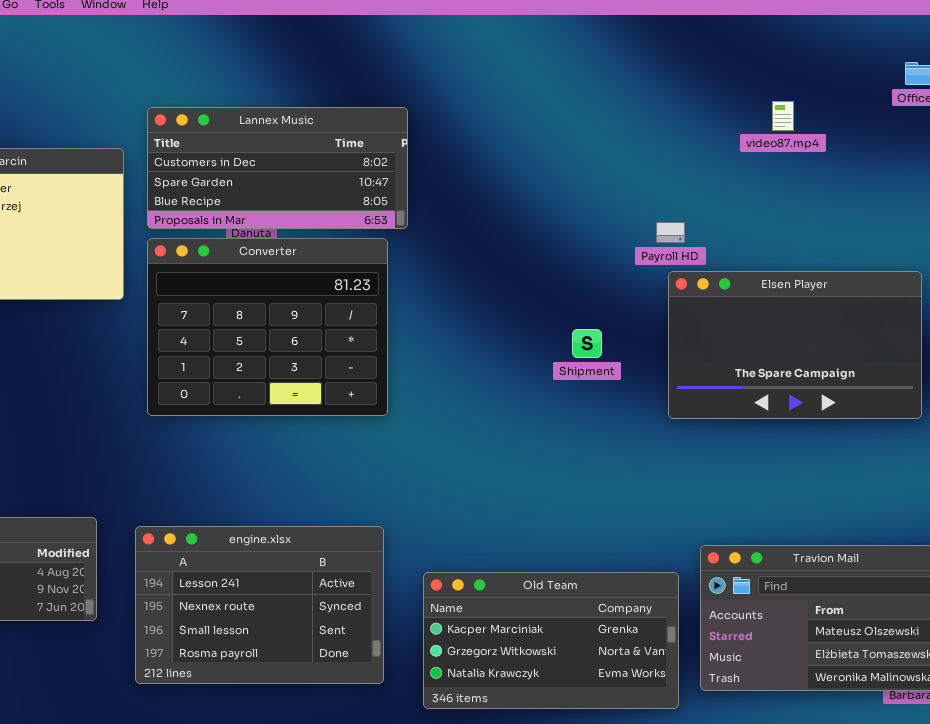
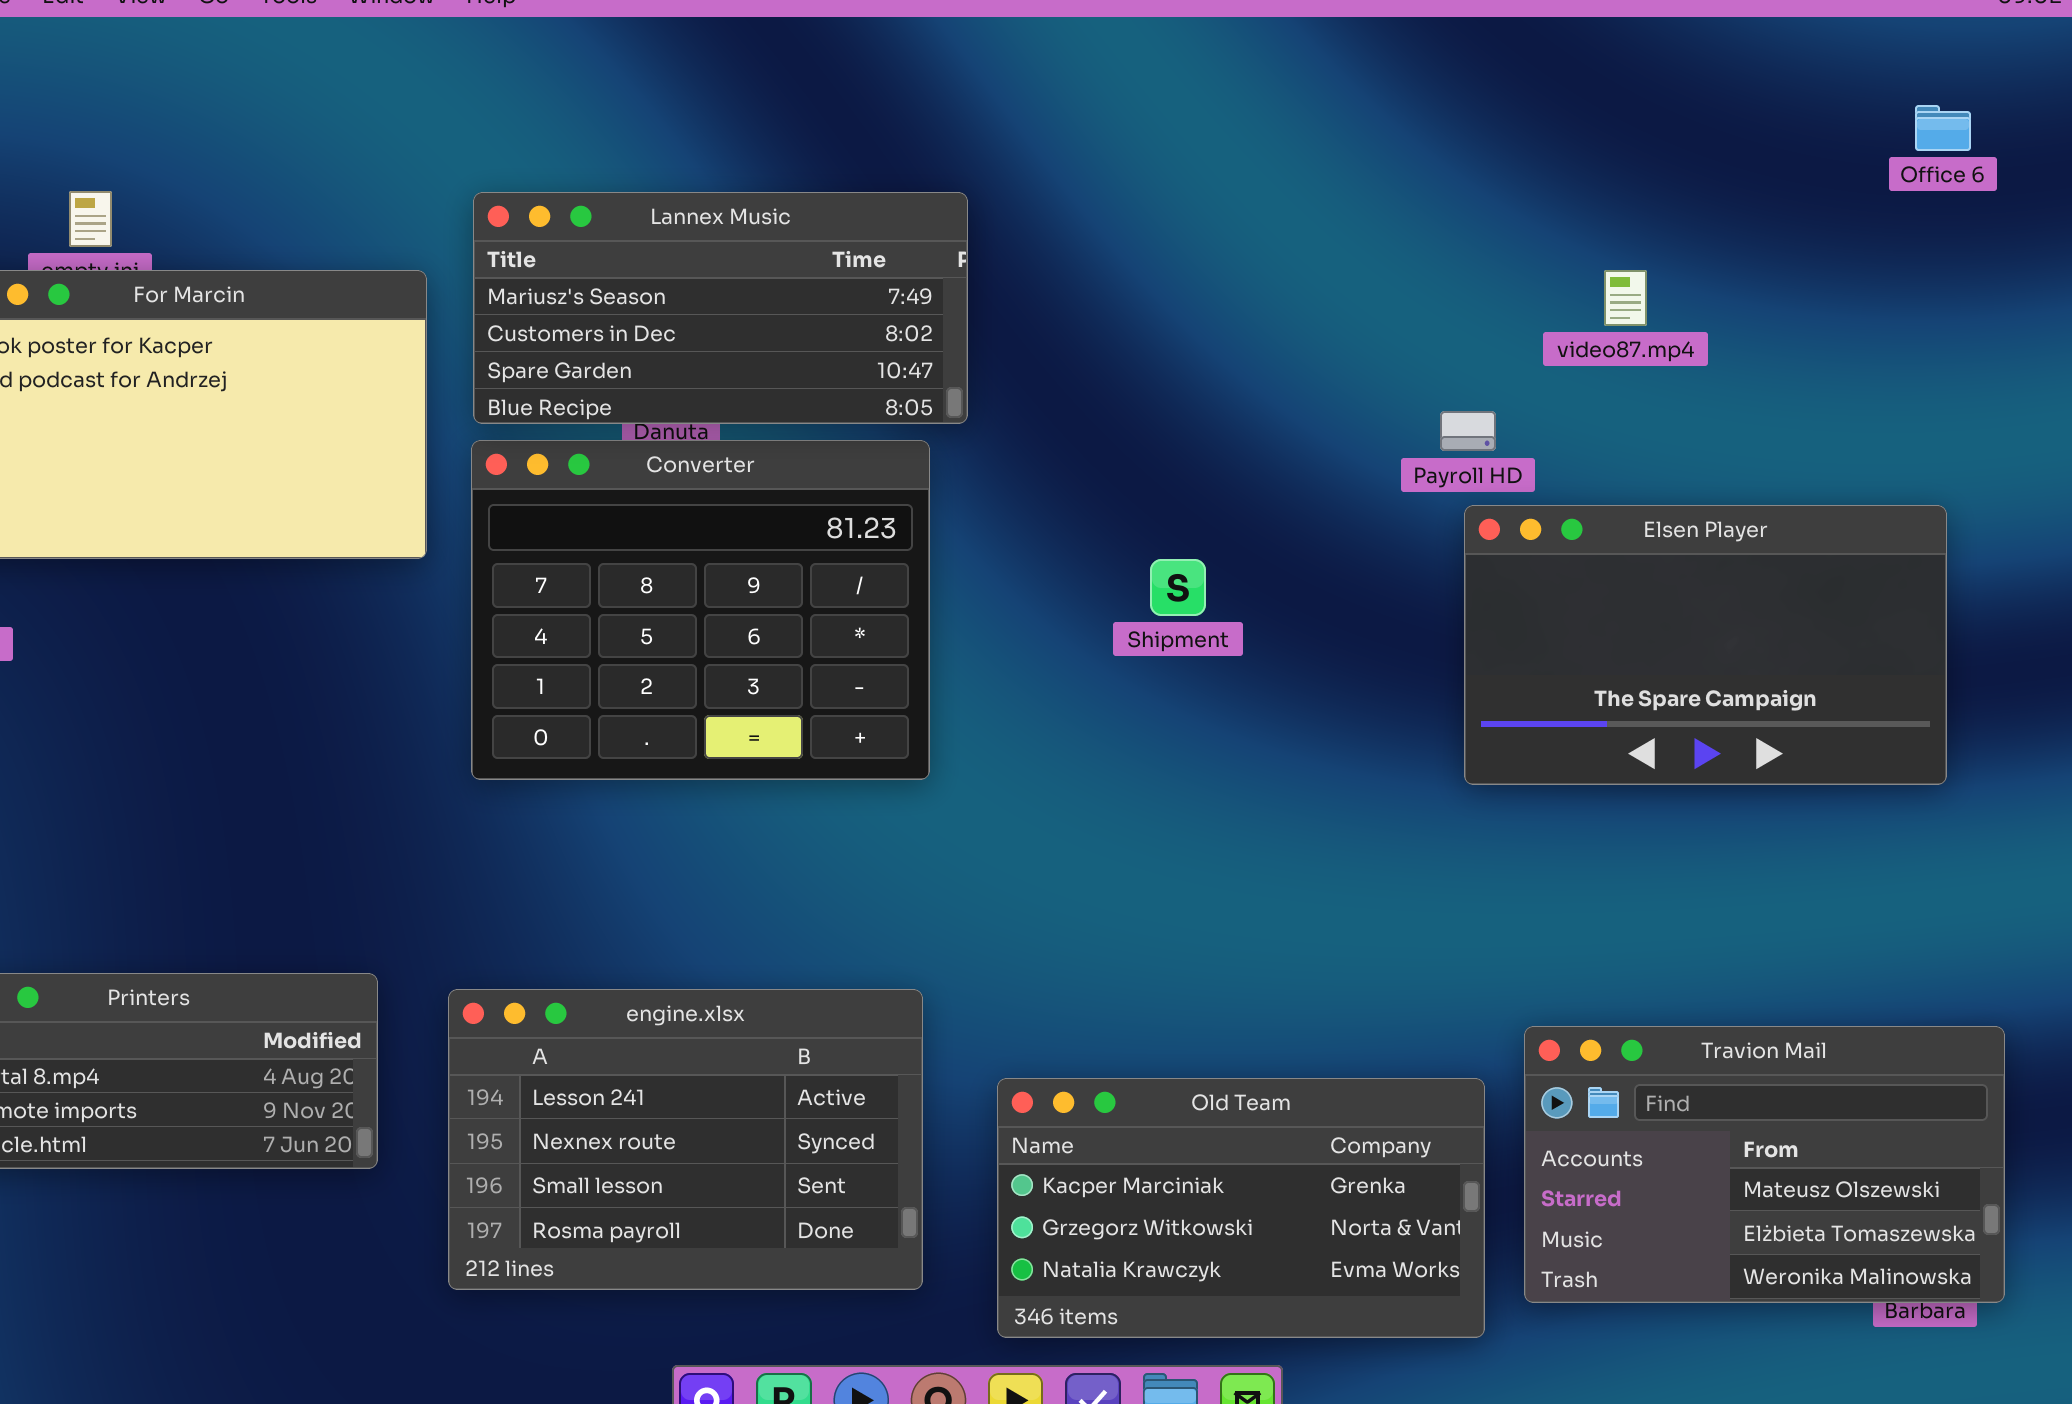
video87.mp4: [772,101,794,131] -> [1604,270,1647,326], moved
Lannex Music: [147,107,408,229] -> [473,192,968,424], scrolled up 1 row
Shipment: [572,329,602,358] -> [1150,559,1206,616], moved

